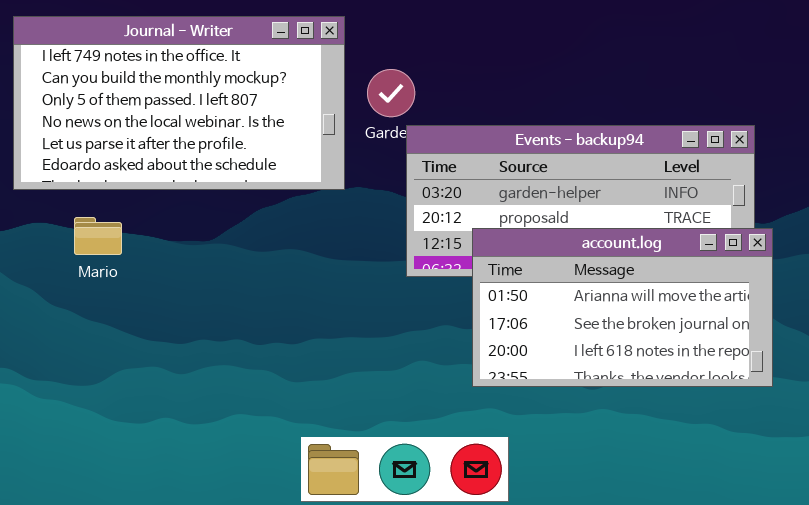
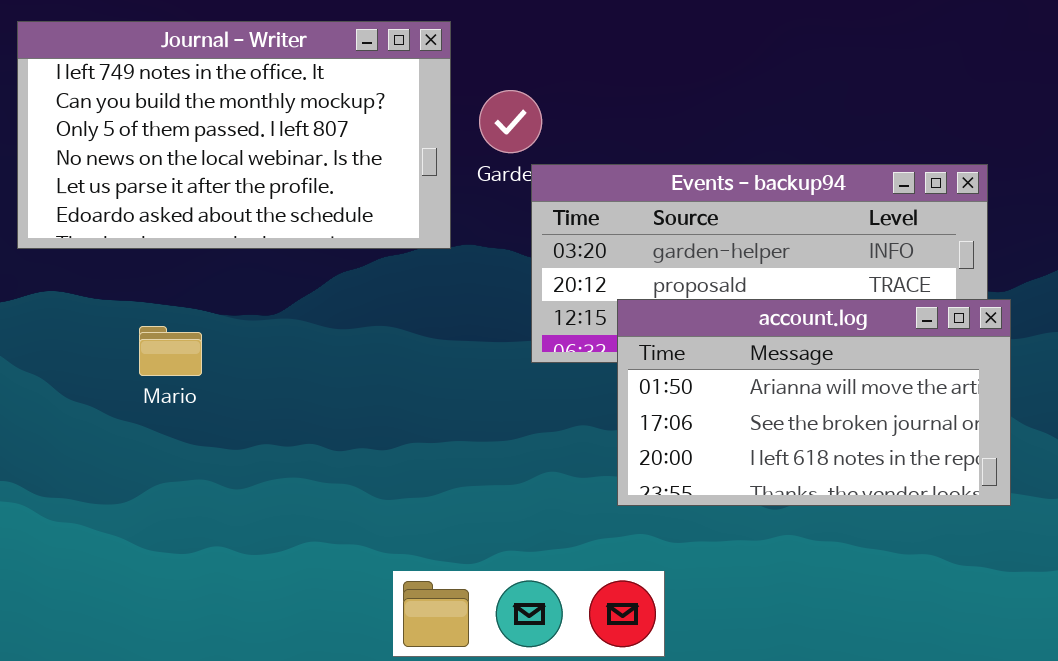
Mario: [74,217,122,255] -> [139,326,202,376], moved

